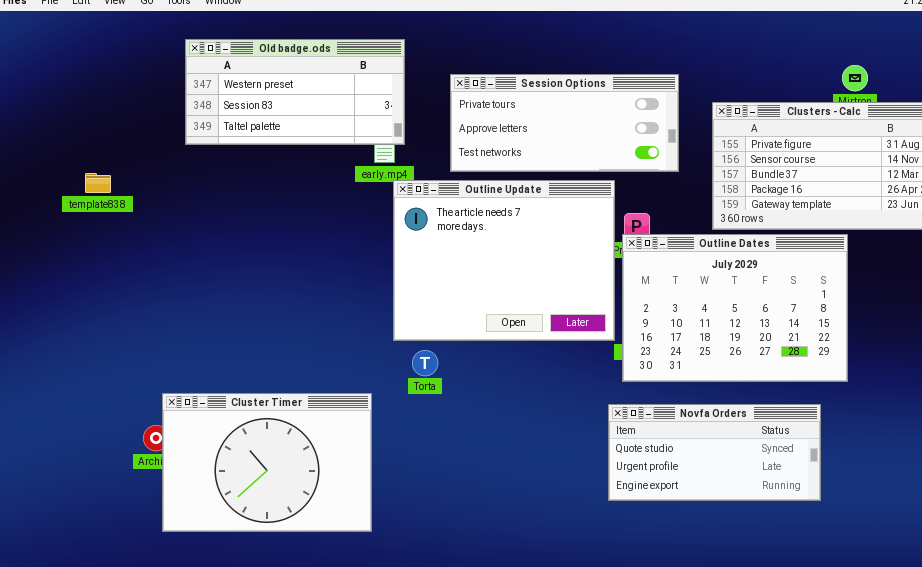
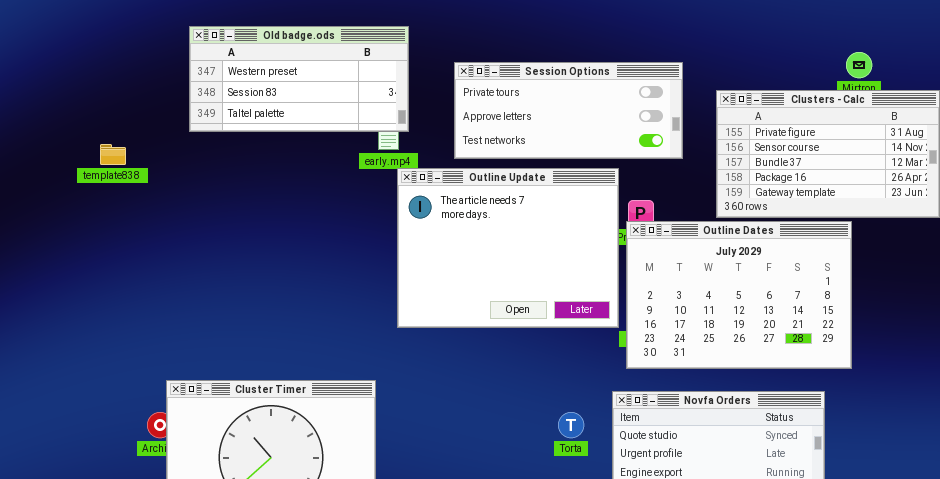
template838: [85,173,111,193] -> [100,144,126,165], moved
Torta: [412,350,438,376] -> [558,412,584,438], moved

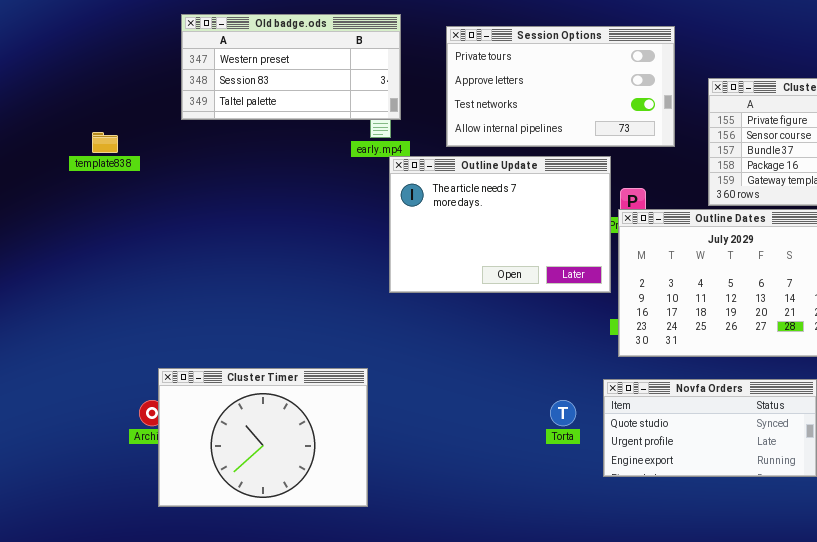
Session Options: [454,62,683,159] -> [446,26,675,147], resized
Outline Update: [397,168,619,328] -> [389,156,611,293], resized

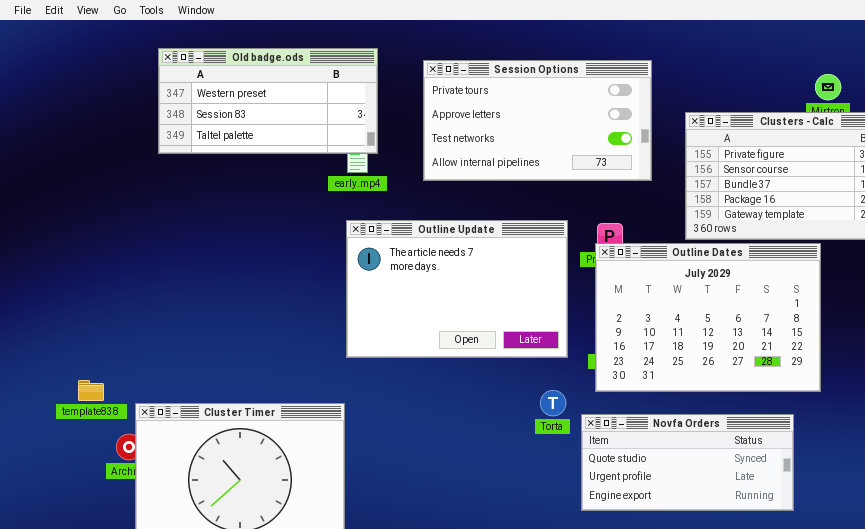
template838: [92,132,118,153] -> [78,380,104,401], moved
Outline Update: [389,156,611,293] -> [346,220,568,358], moved
Torta: [550,400,576,426] -> [540,390,566,416], moved

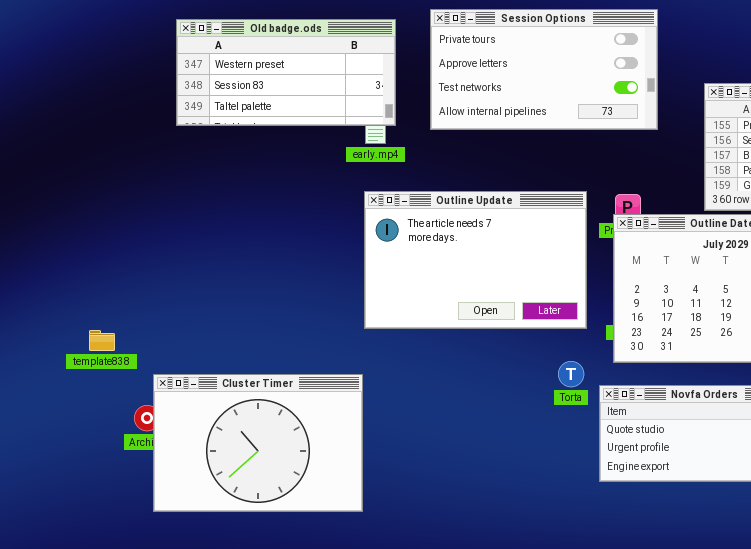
Session Options: [423,60,652,181] -> [430,9,658,130], moved
template838: [78,380,104,401] -> [89,330,115,351], moved

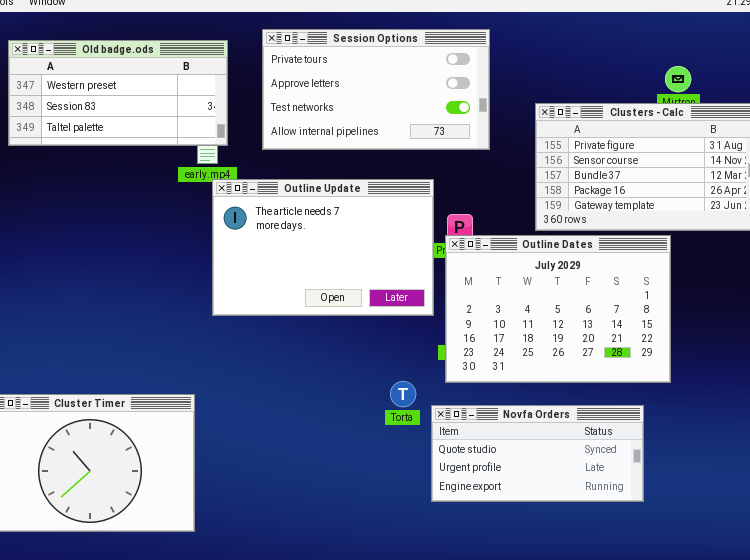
Outline Update: [364,191,587,329] -> [212,179,434,316], moved

